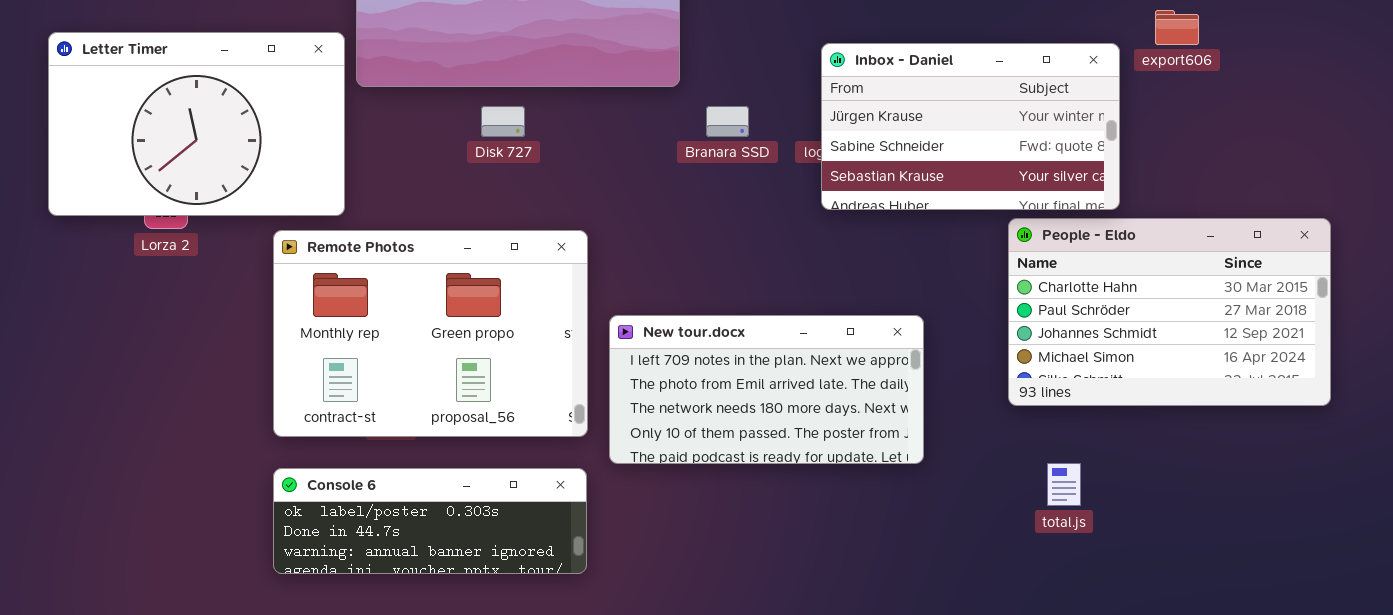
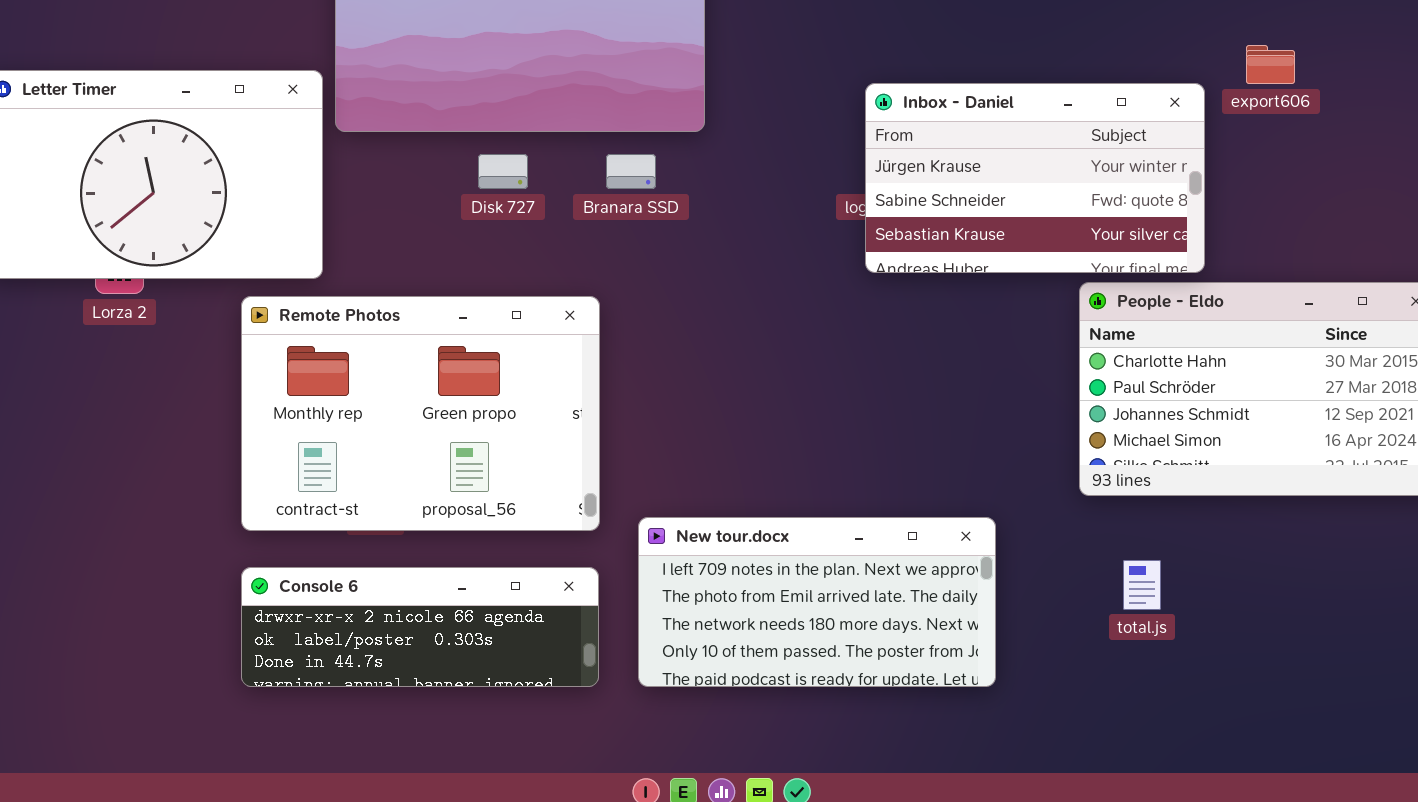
Branara SSD: [706,106,749,137] -> [606,154,656,189], moved
New tour.docx: [609,315,924,464] -> [638,517,996,687], moved
Console 6: [273,468,587,574] -> [241,567,599,687], scrolled up 1 row

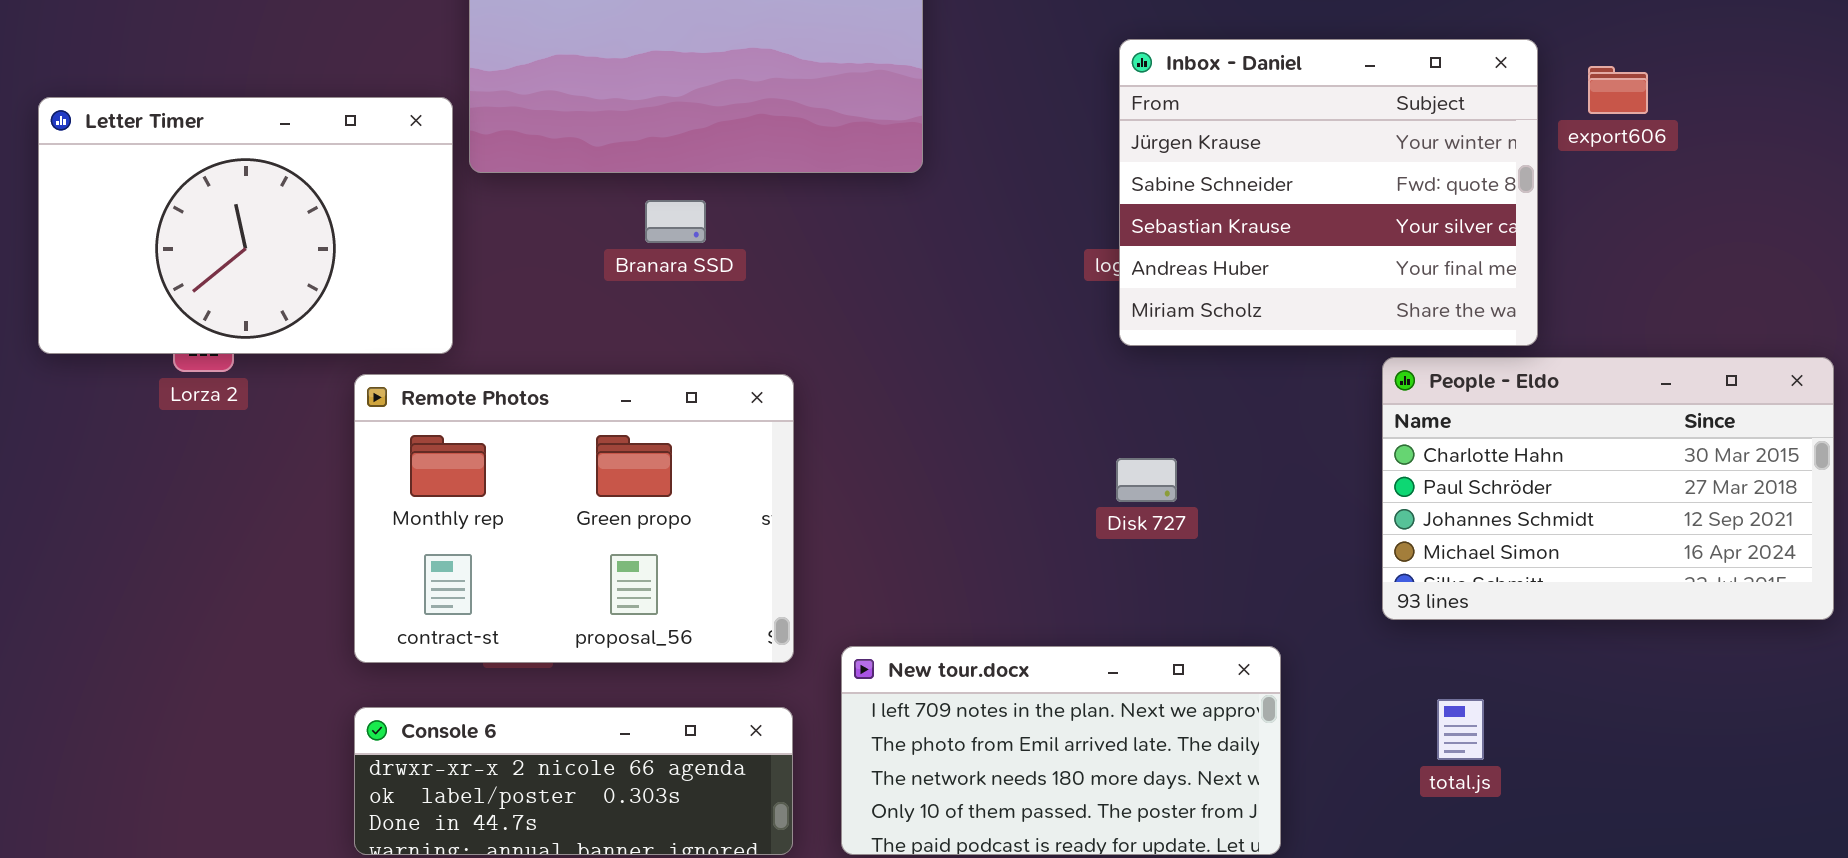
Inbox - Daniel: [865,83,1205,273] -> [1119,39,1538,346], resized
Disk 727: [478,154,528,189] -> [1116,458,1177,502], moved
Branara SSD: [606,154,656,189] -> [645,200,706,243], moved

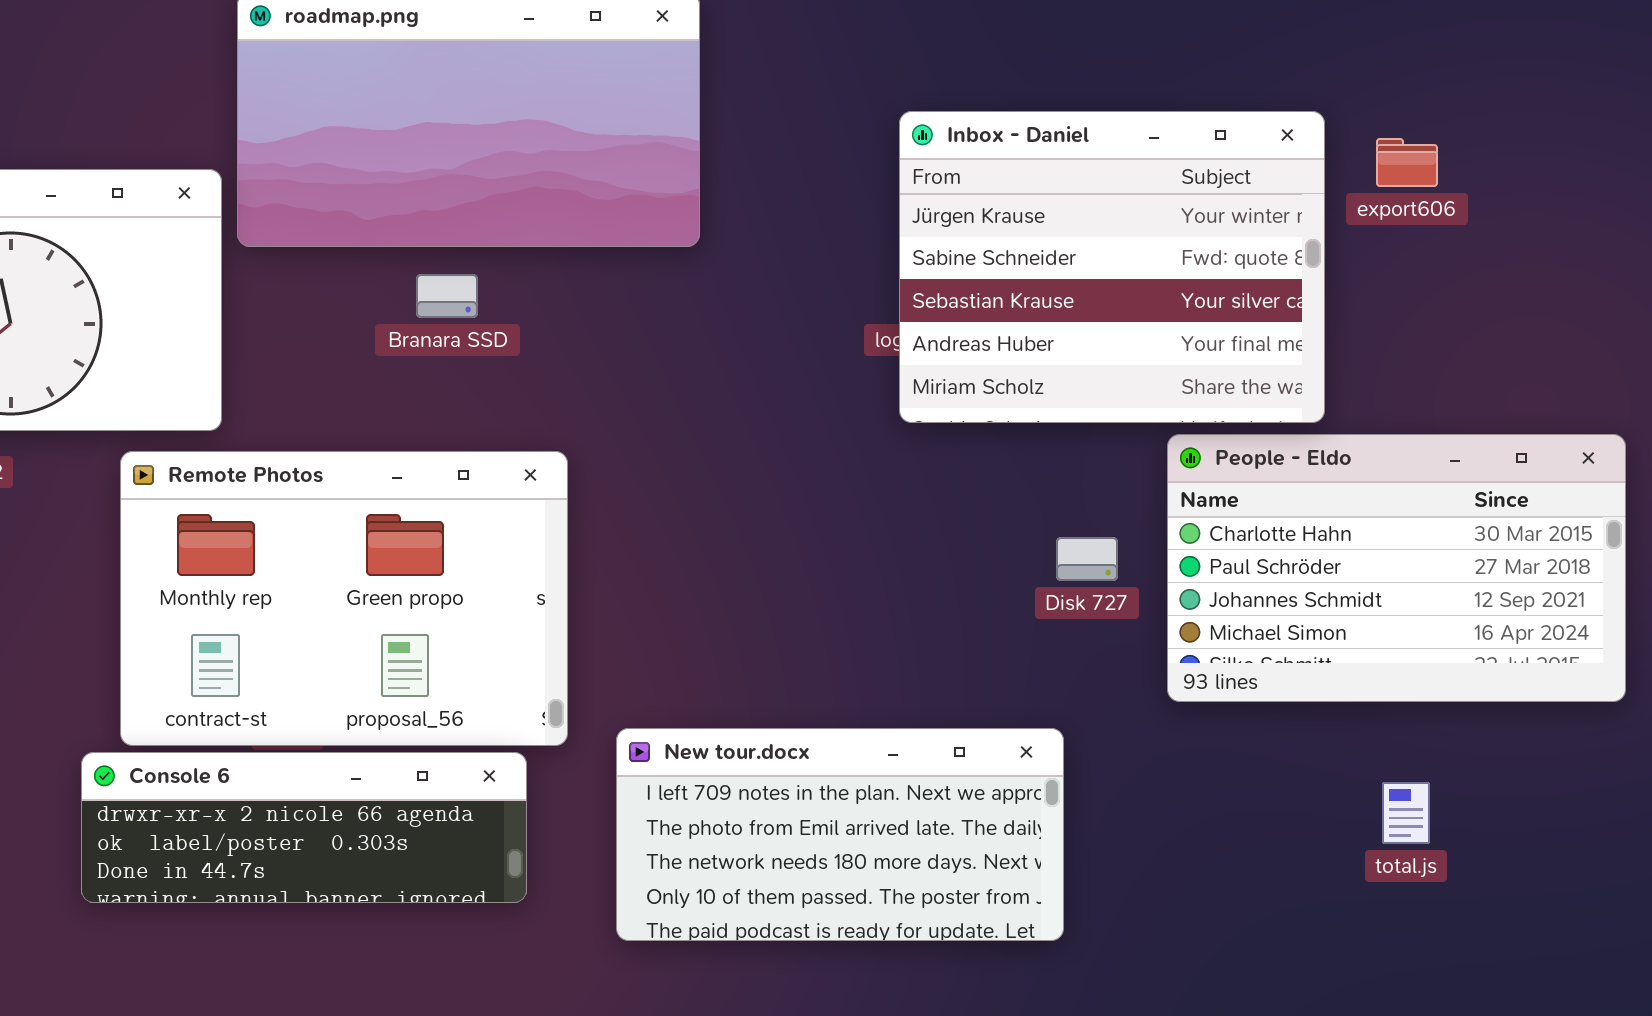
Disk 727: [1116,458,1177,502] -> [1056,537,1118,581], moved
total.js: [1437,699,1484,760] -> [1382,782,1430,844], moved
Console 6: [354,707,793,855] -> [81,752,527,903], moved

